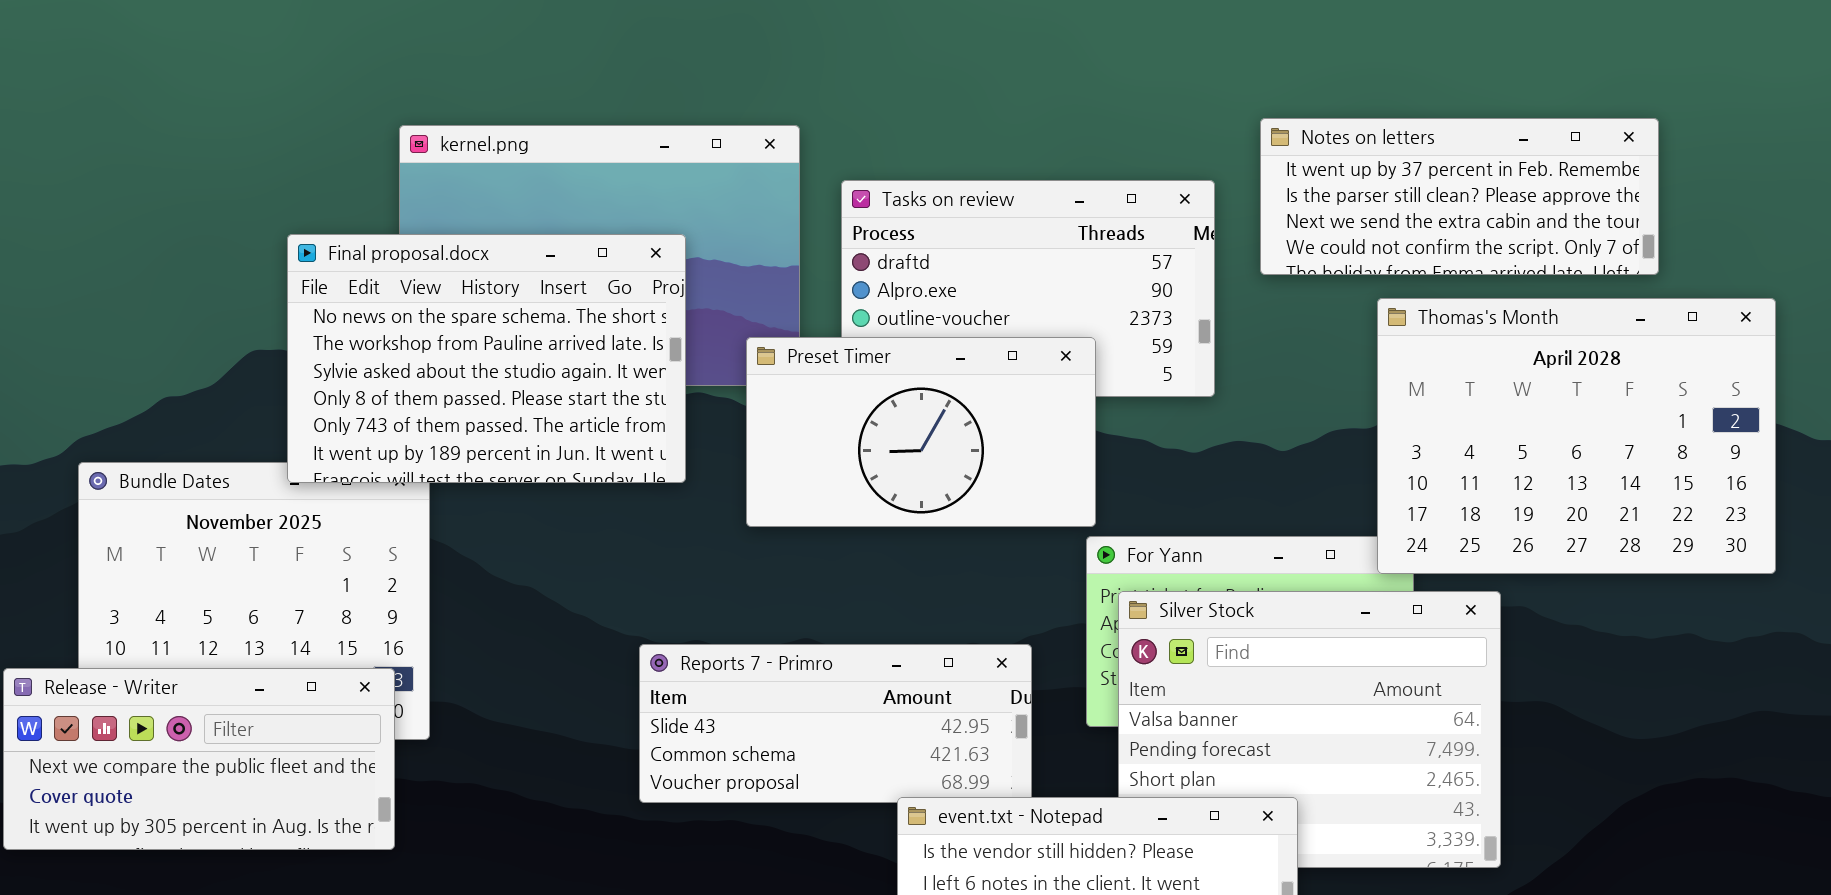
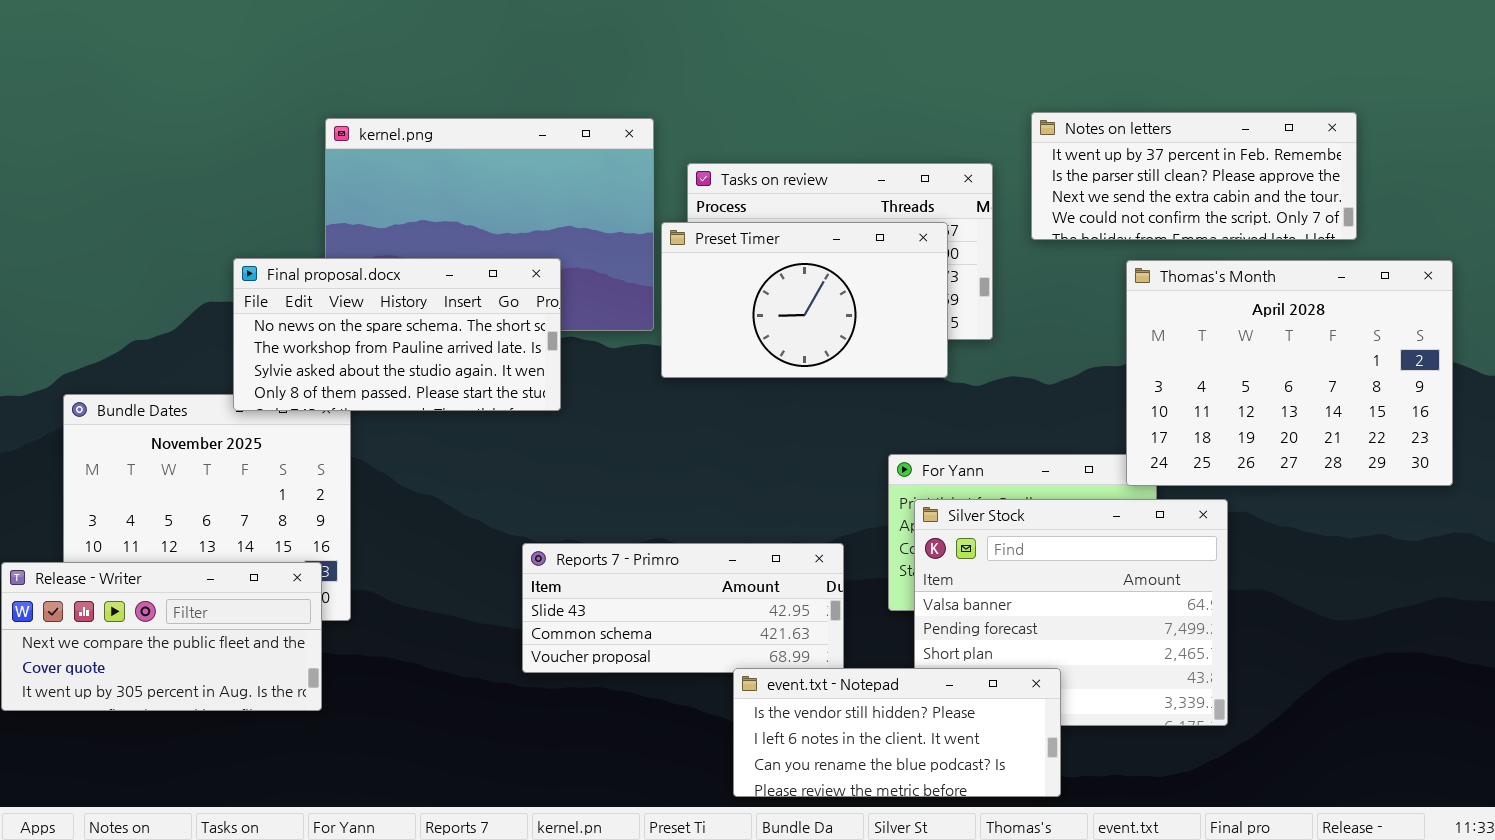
Final proposal.docx: [287,234,686,483] -> [233,258,561,411], resized
Preset Timer: [746,337,1096,527] -> [661,222,948,378], moved

